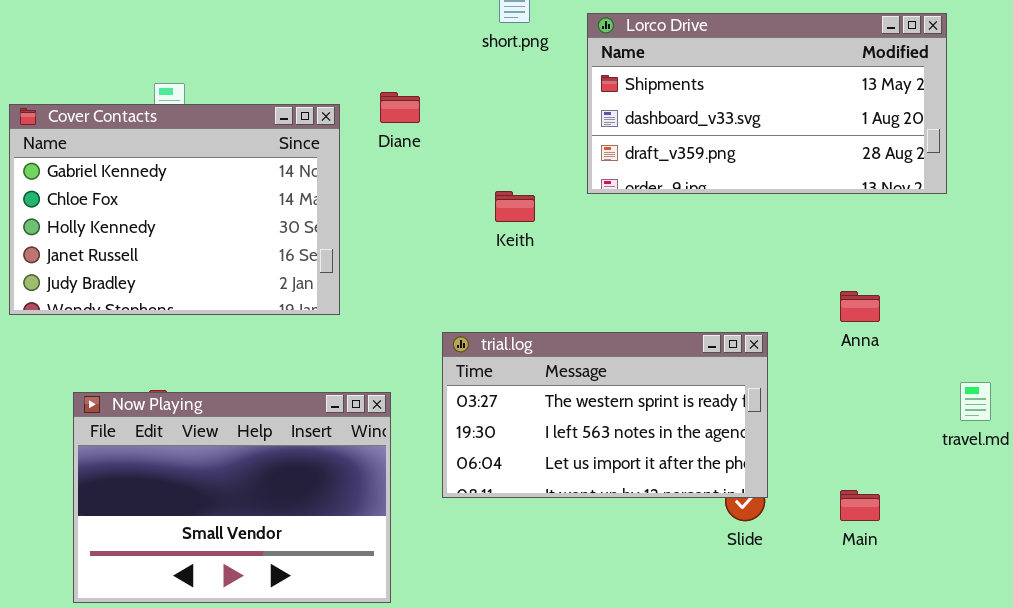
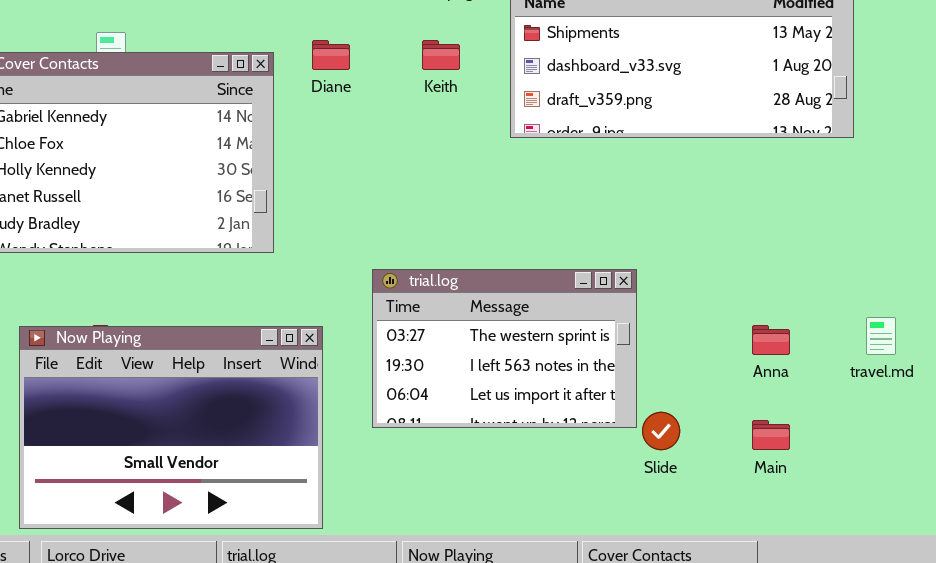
Keith: [495,191,535,222] -> [422,40,460,70], moved
Anna: [840,291,880,322] -> [752,325,790,355], moved
trial.log: [442,332,768,498] -> [372,269,637,428], resized

